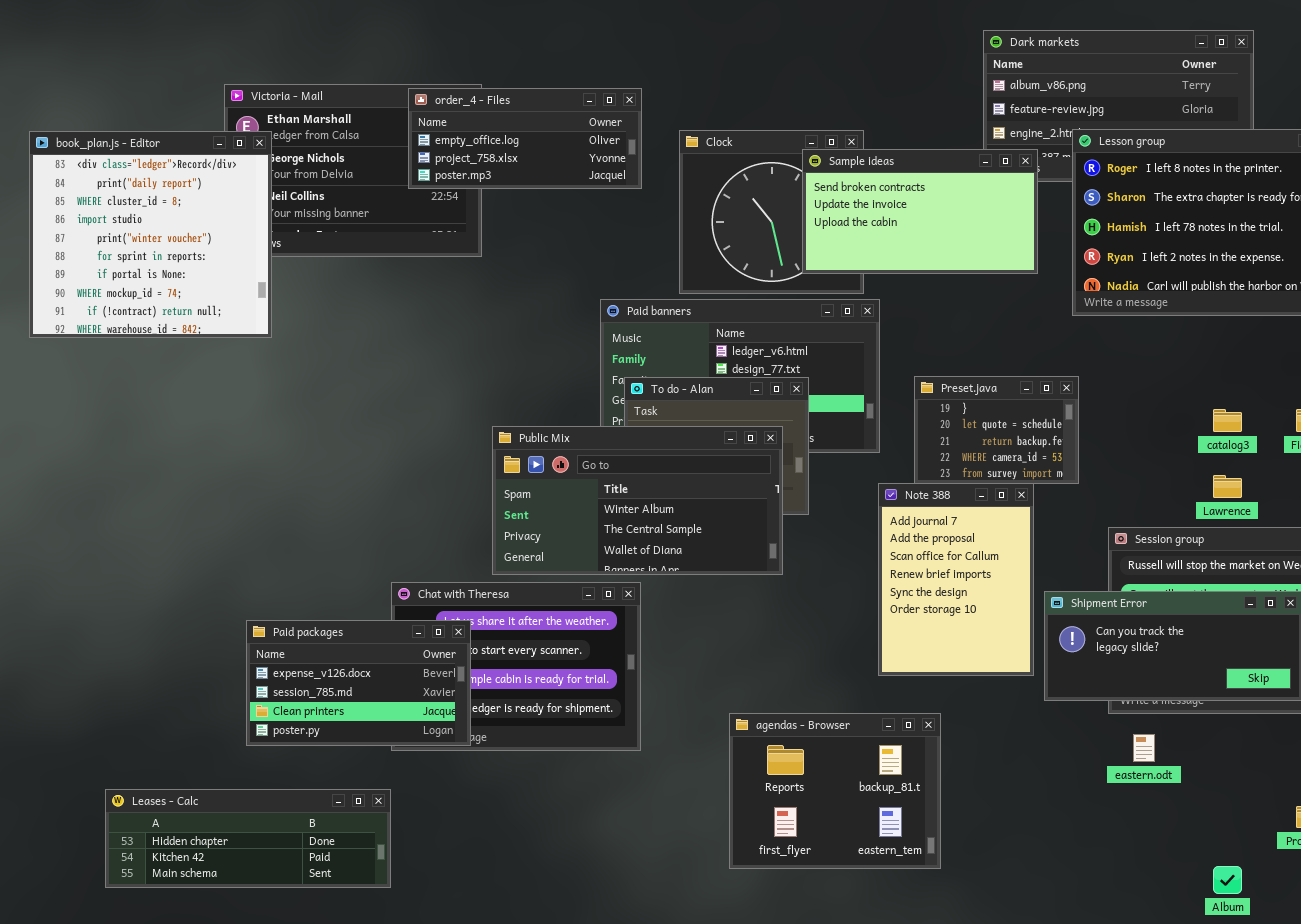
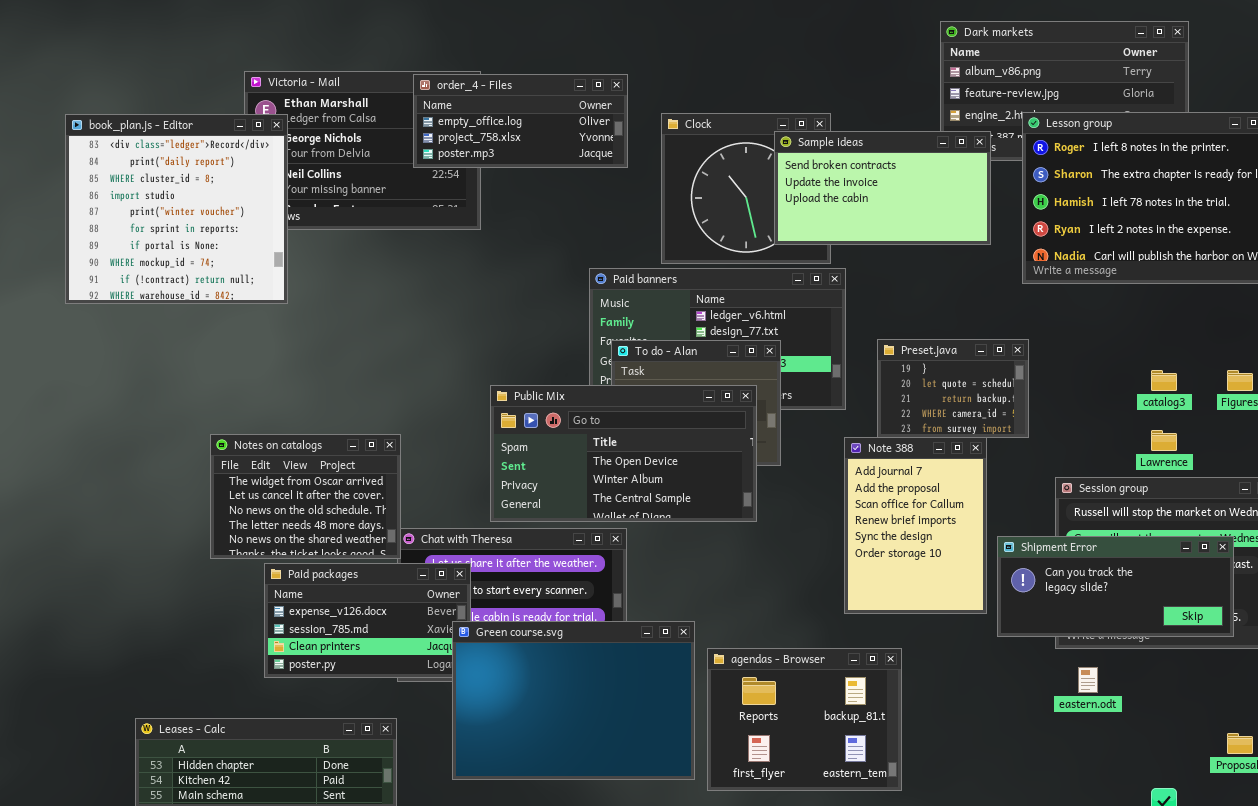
Public Mix: [492,426,783,575] -> [490,385,757,522], scrolled up 1 row
Notes on catalogs: none -> [210,434,401,559], opened
Green course.svg: none -> [452,621,695,780], opened

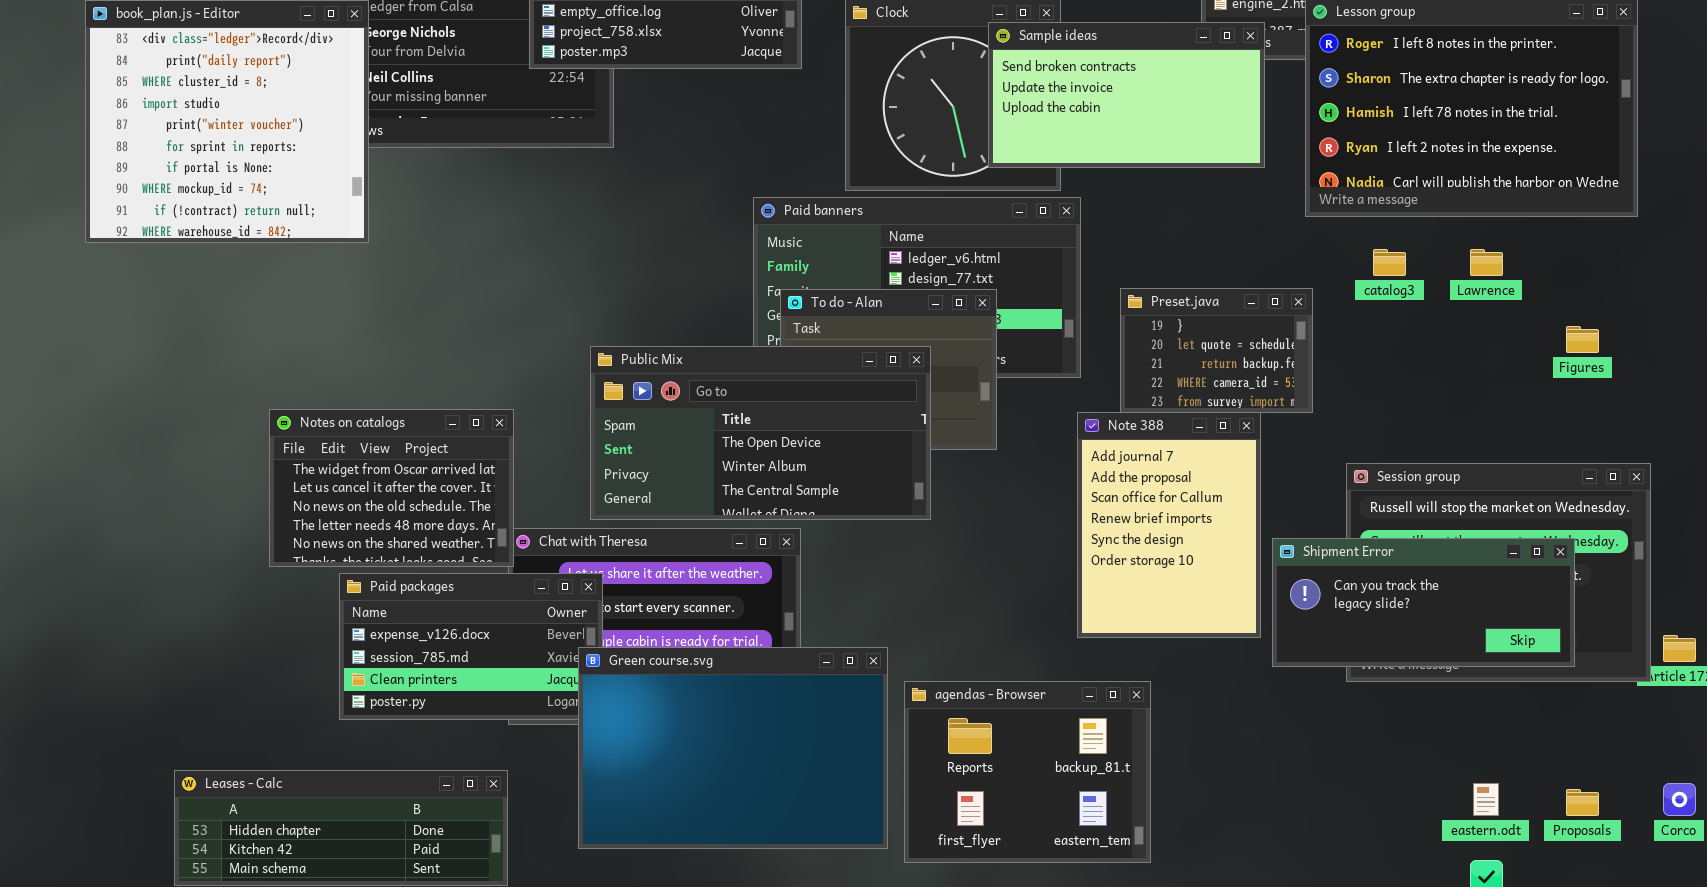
catalog3: [1151,370,1177,391] -> [1373,249,1406,276], moved
Public Mix: [490,385,757,522] -> [590,346,931,520], moved
Lawrence: [1151,430,1177,451] -> [1470,249,1503,276], moved
eastern.odt: [1078,667,1098,693] -> [1473,783,1499,816], moved

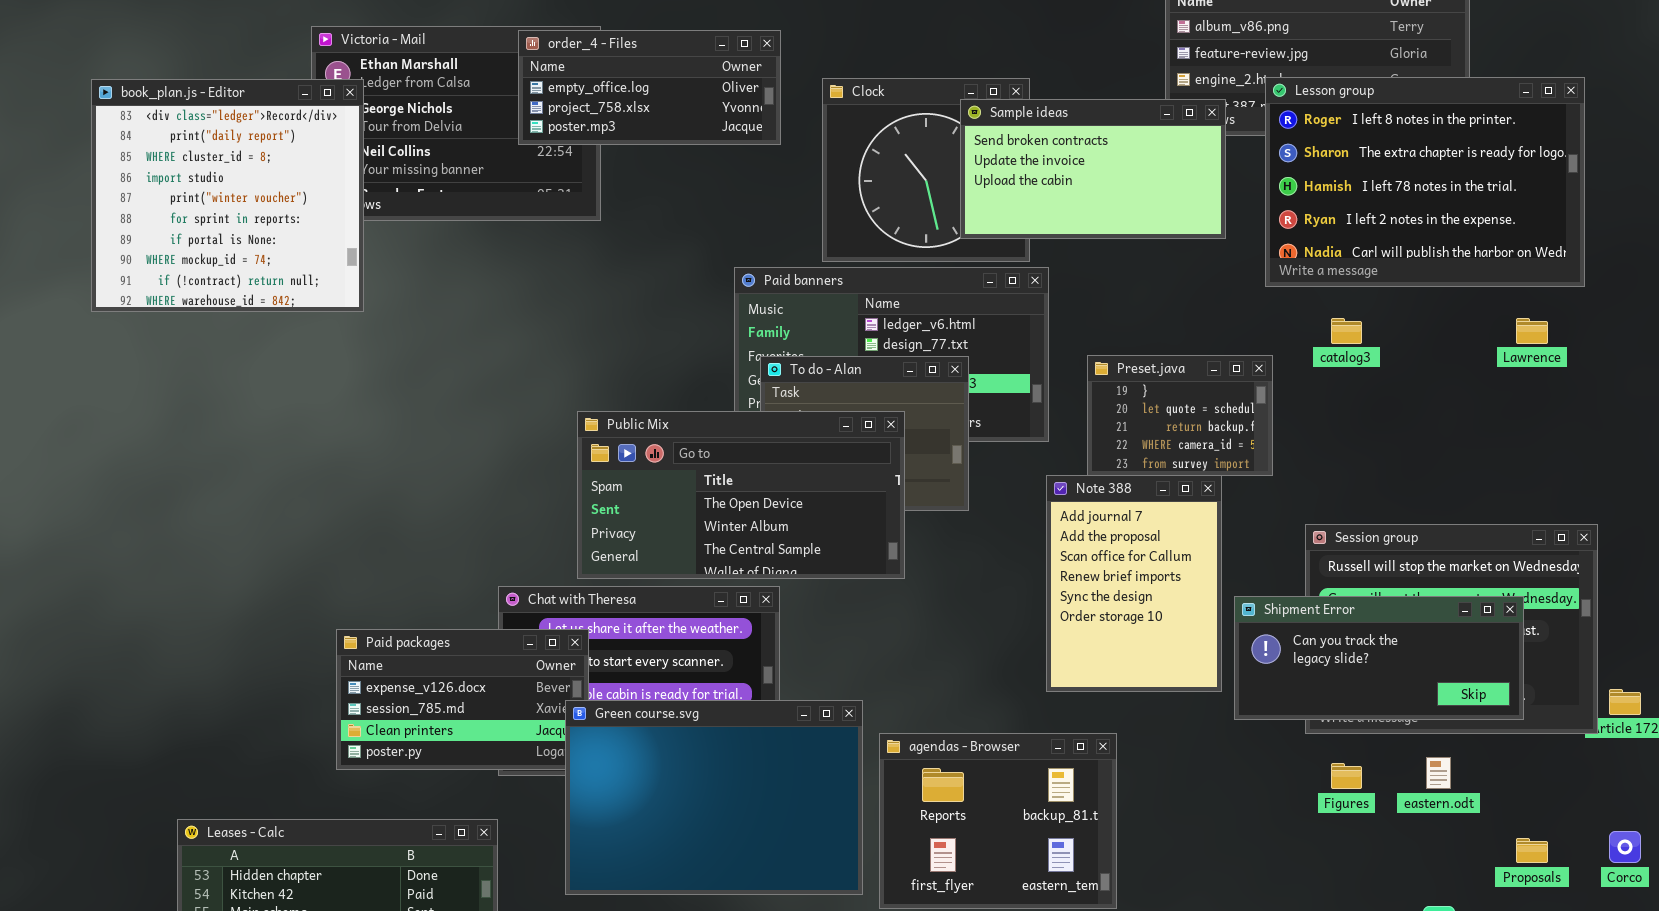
Lawrence: [1470,249,1503,276] -> [1516,318,1548,344], moved
Figures: [1566,326,1599,353] -> [1331,763,1362,789], moved
Notes on catalogs: [269,409,514,567] -> none, closed
eastern.odt: [1473,783,1499,816] -> [1426,757,1451,789], moved

